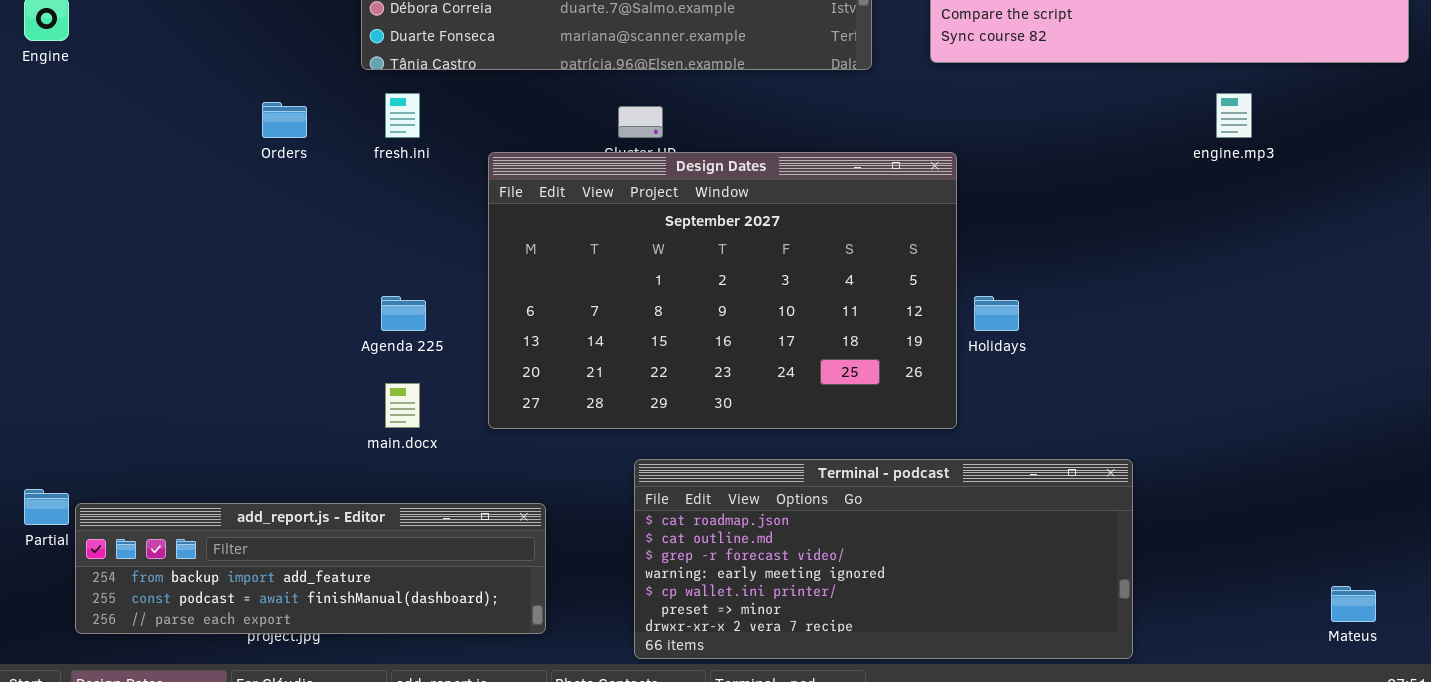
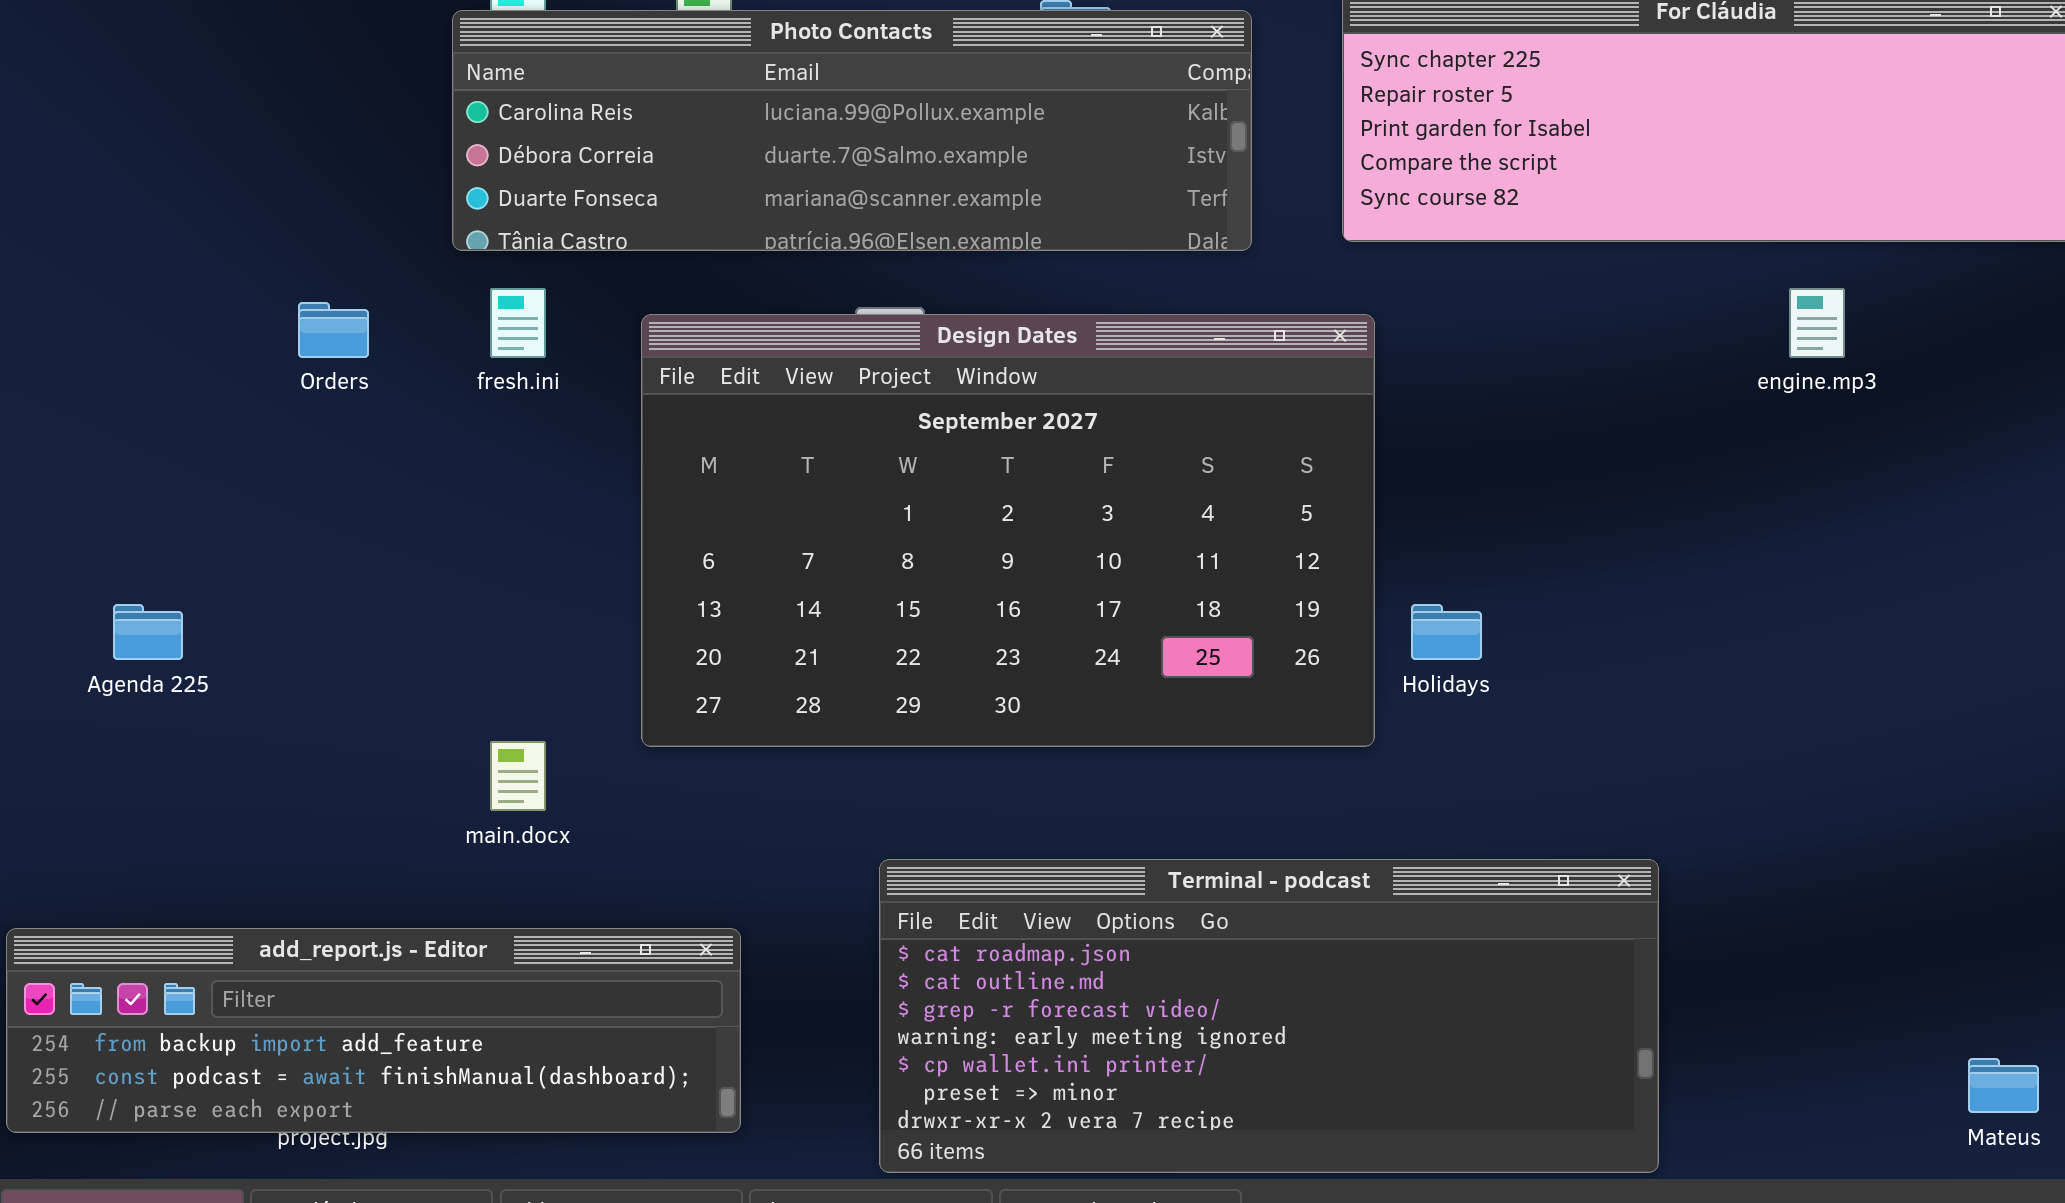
Design Dates: [488,152,957,429] -> [641,314,1375,747], moved
Agenda 225: [381,296,426,331] -> [113,604,183,660], moved

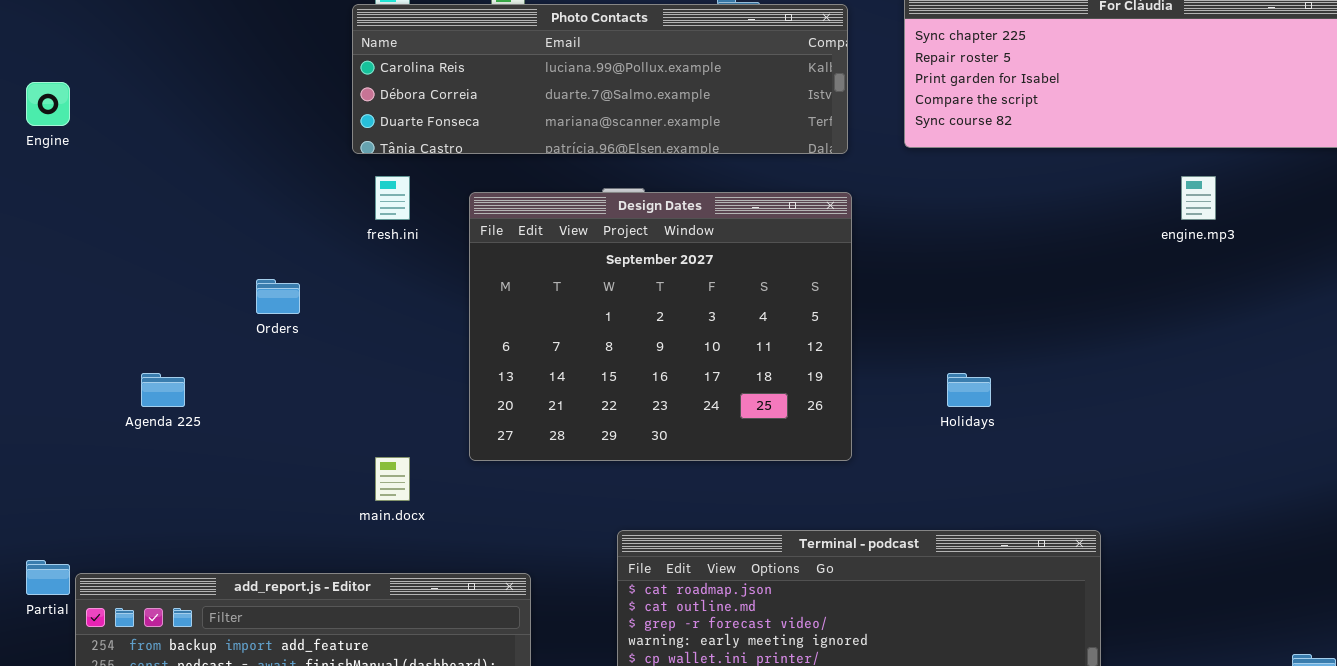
Orders: [298,302,369,358] -> [256,279,300,314], moved
Design Dates: [641,314,1375,747] -> [469,192,852,461], resized

